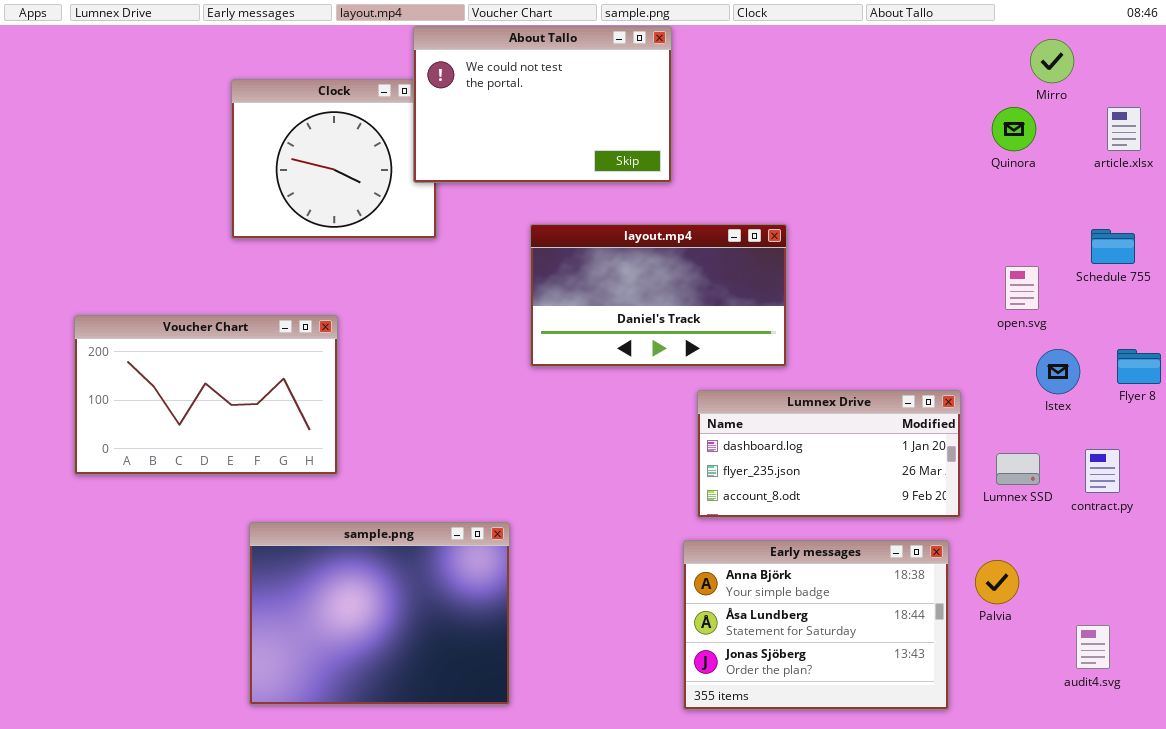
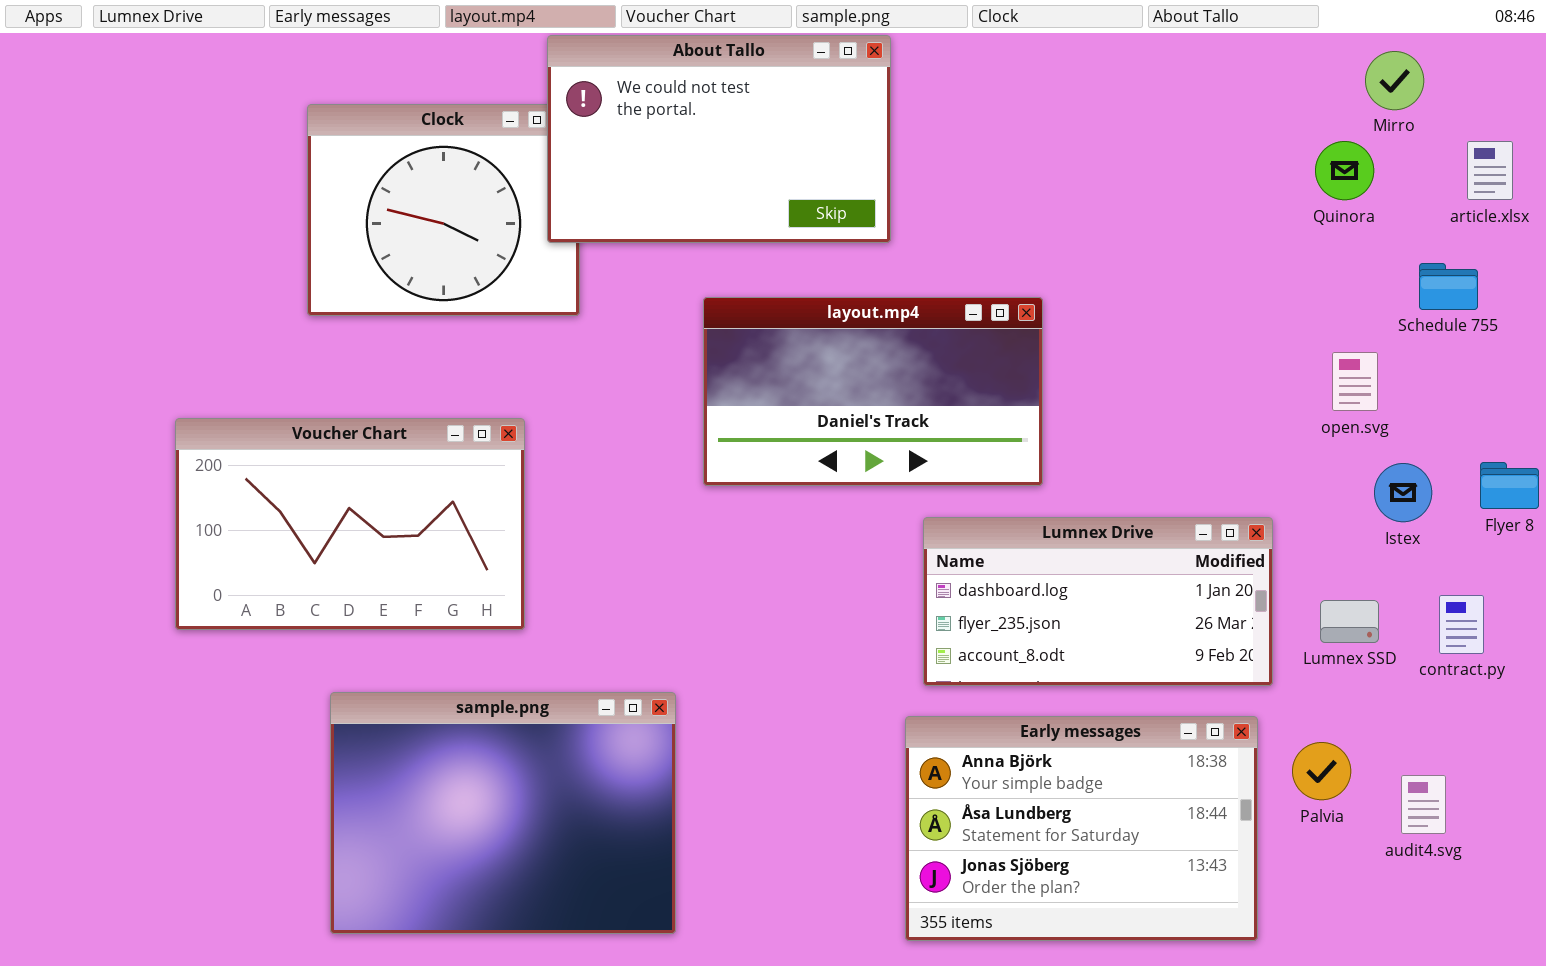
Schedule 755: [1091,229,1135,264] -> [1419,263,1478,310], moved
Voucher Chart: [74,315,338,475] -> [175,418,525,630], moved
audit4.svg: [1076,625,1110,669] -> [1401,775,1446,834], moved

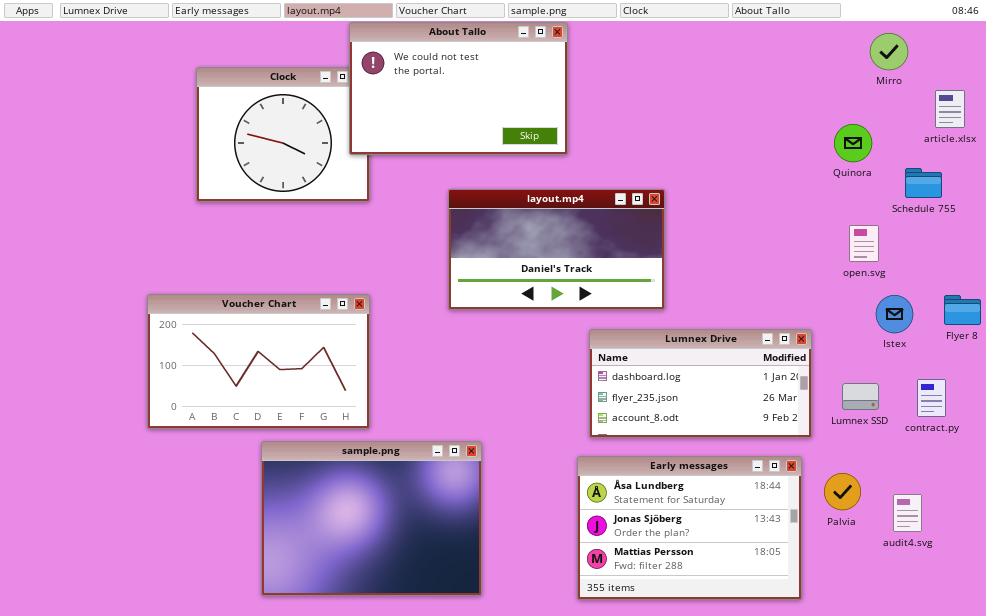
Quinora: [1315,141,1374,200] -> [834,124,872,162], moved
Voucher Chart: [175,418,525,630] -> [147,294,370,429], moved
sample.png: [330,692,676,934] -> [261,441,482,596], moved
Early messages: [905,716,1258,941] -> [577,456,802,600], scrolled down 1 row

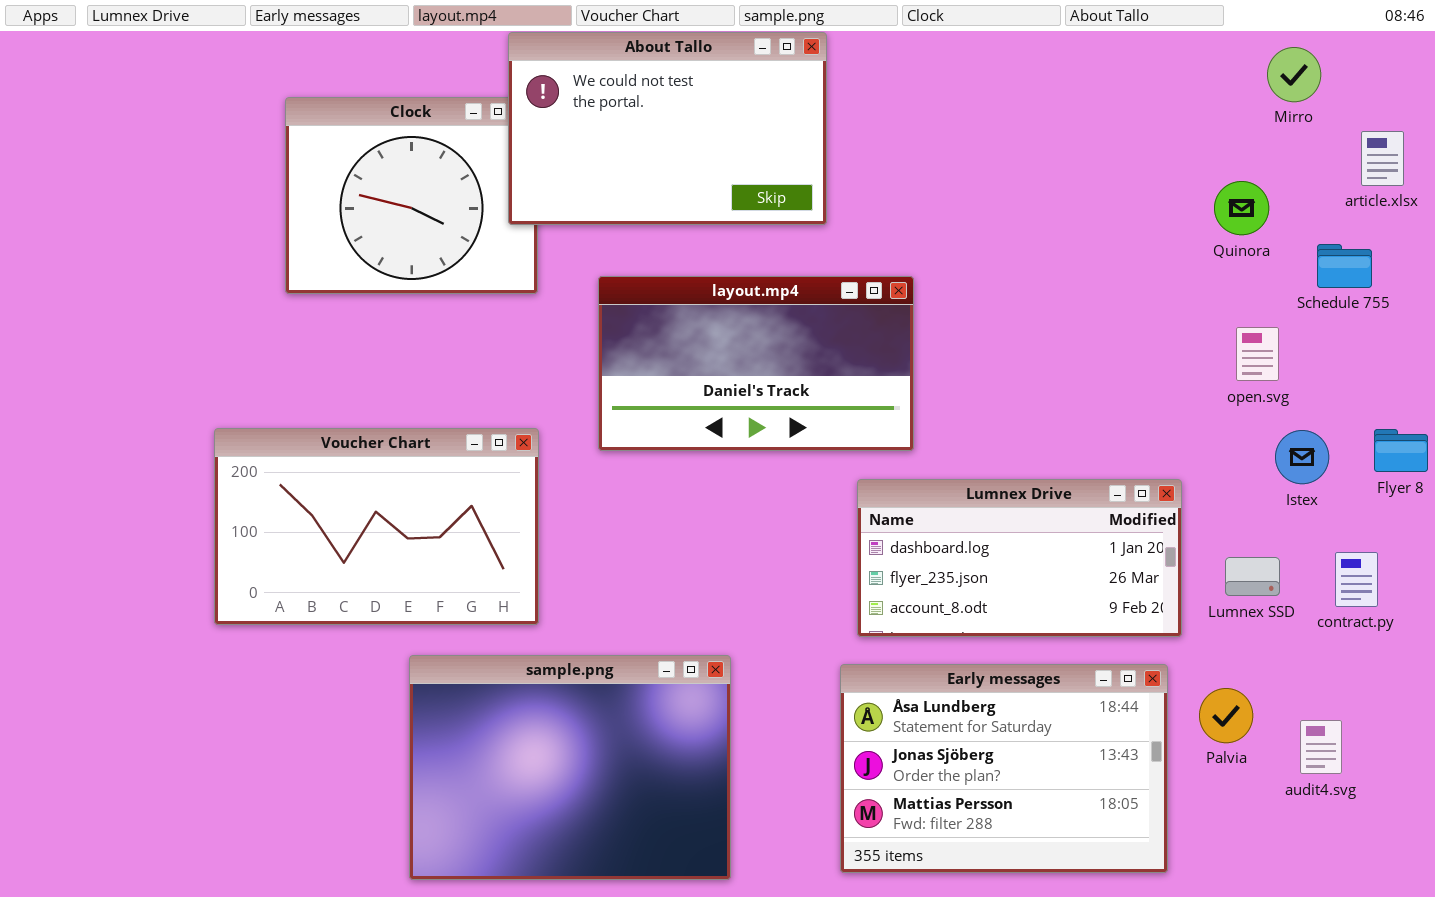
layout.mp4: [448,189,665,310] -> [598,276,914,451], moved
sample.png: [261,441,482,596] -> [409,655,731,880], moved

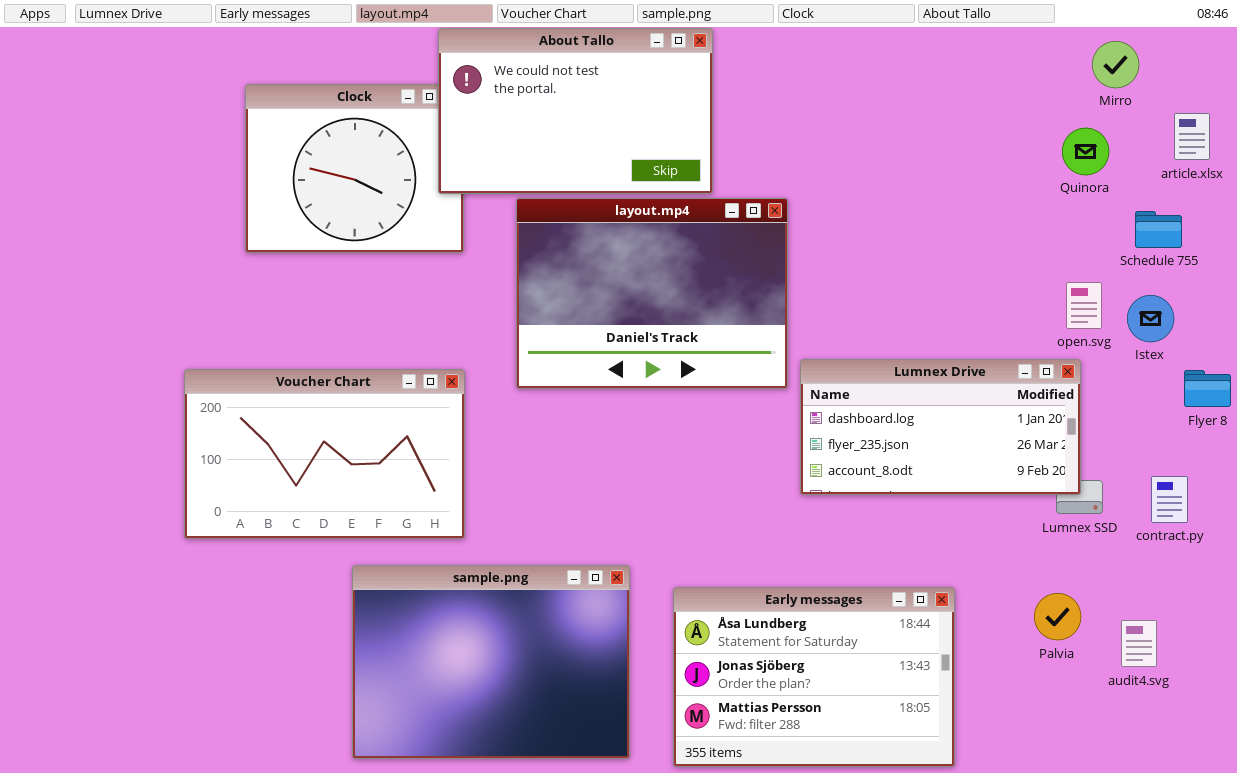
Quinora: [1214,181,1269,235] -> [1062,128,1109,175], moved
layout.mp4: [598,276,914,451] -> [516,198,788,389], resized
Istex: [1275,430,1329,484] -> [1127,295,1174,342], moved
Lumnex Drive: [857,479,1182,637] -> [800,359,1081,495], moved
Early messages: [840,664,1168,873] -> [673,587,955,767], moved

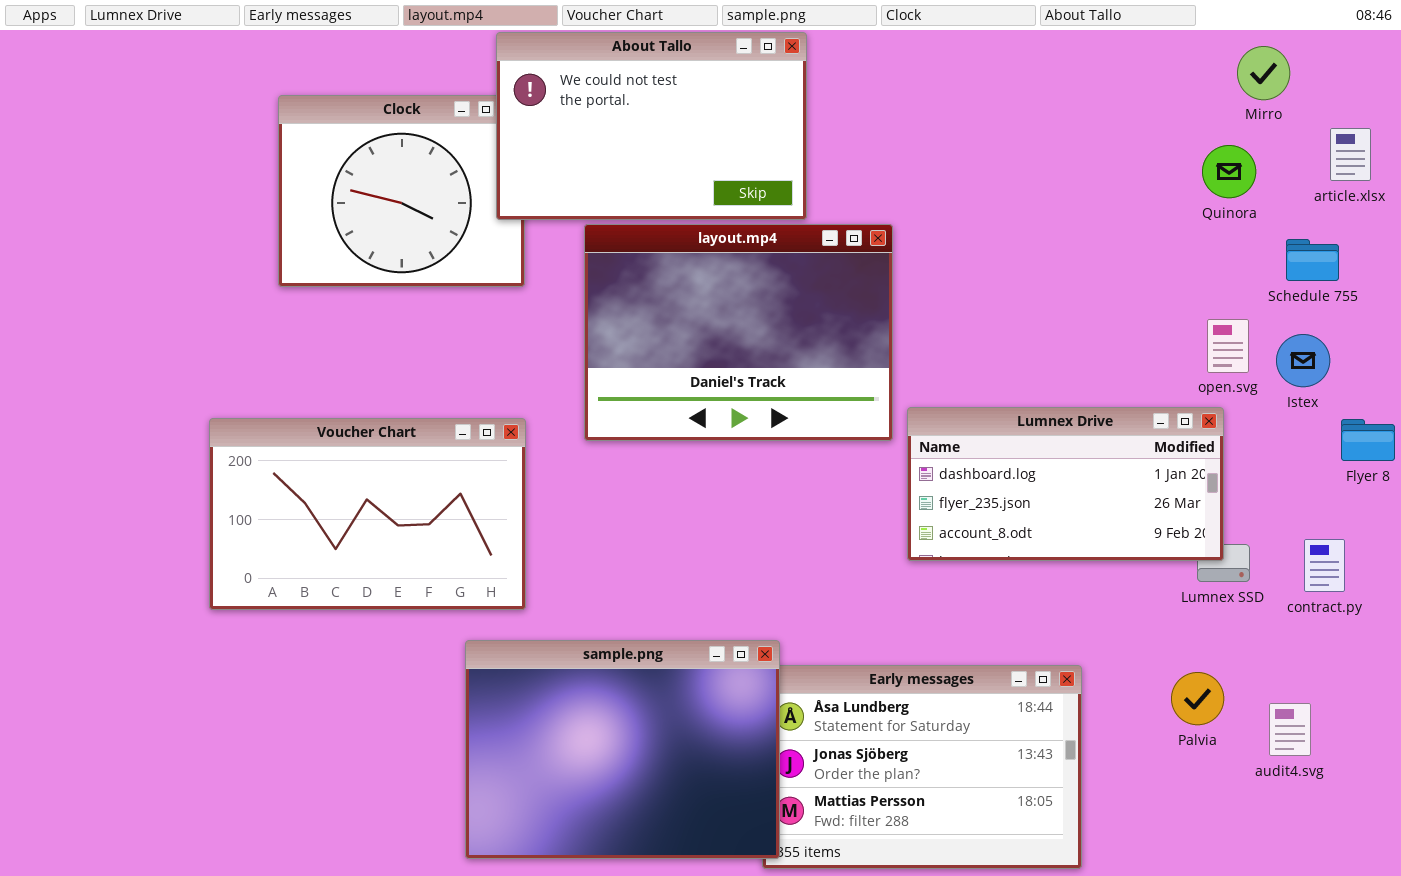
sample.png: [352,565,630,759] -> [465,640,780,859], moved

